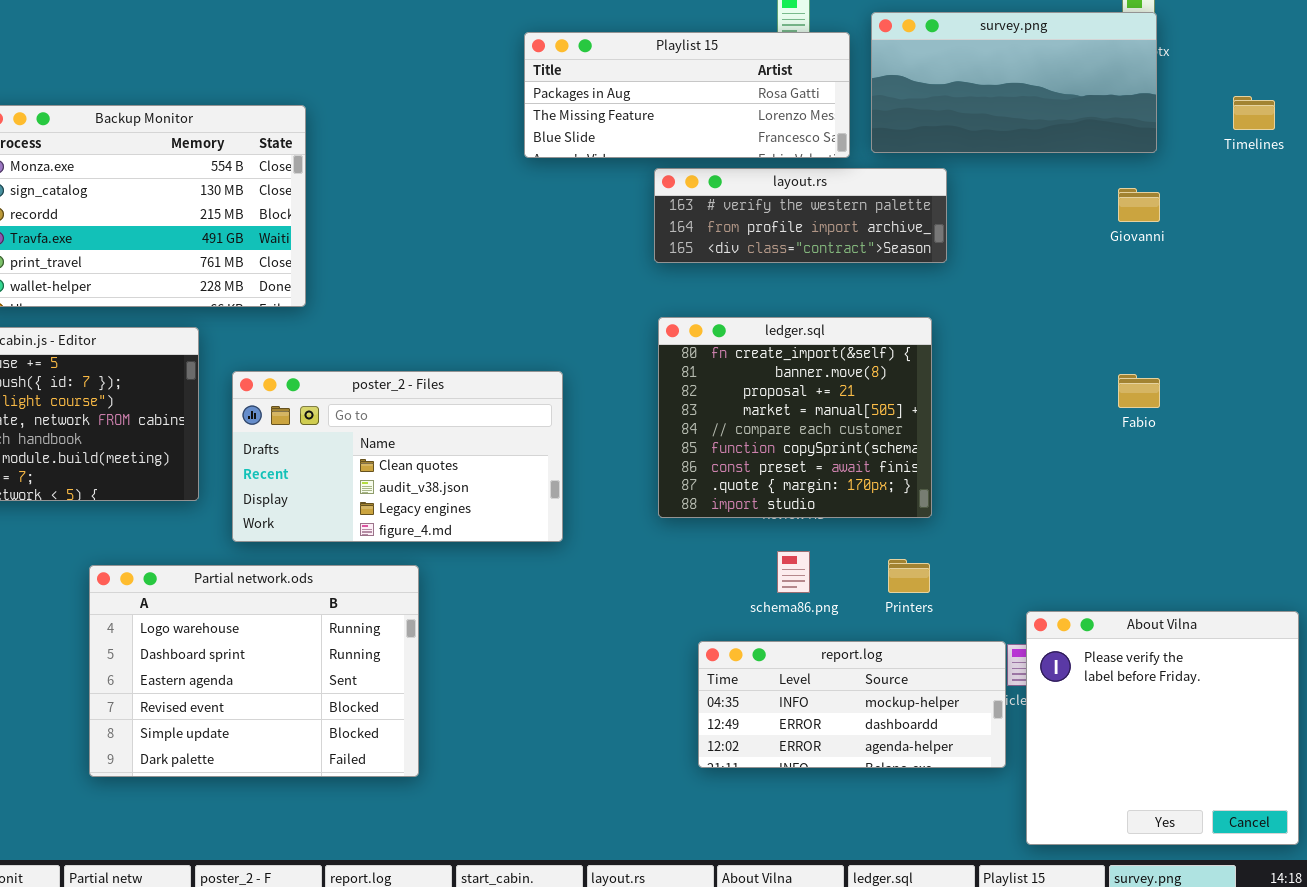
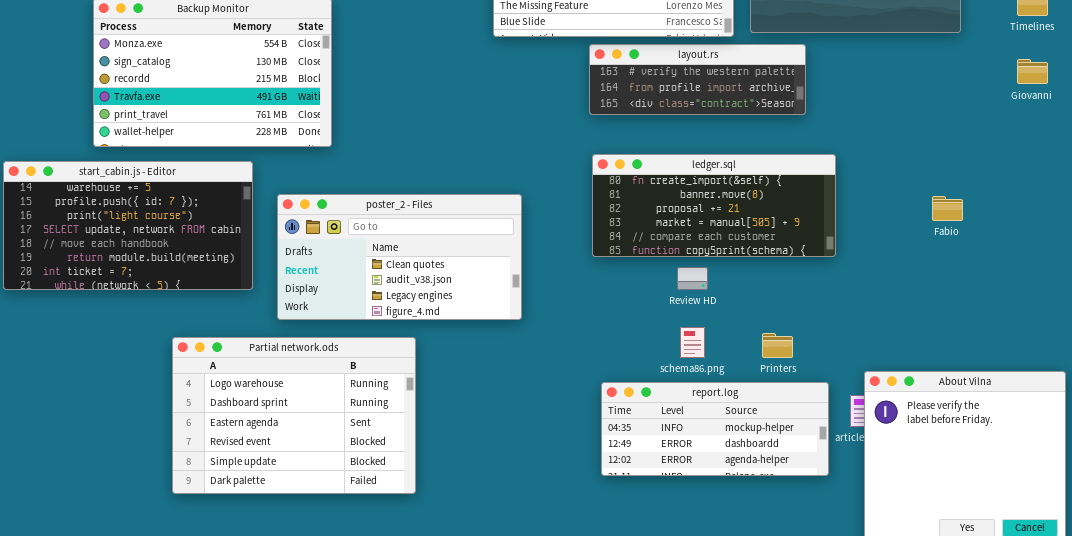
Giovanni: [1118,188,1160,222] -> [1017,59,1048,84], moved
ledger.sql: [658,317,932,518] -> [592,154,836,257], resized
report.log: [698,641,1006,768] -> [601,382,829,476], moved

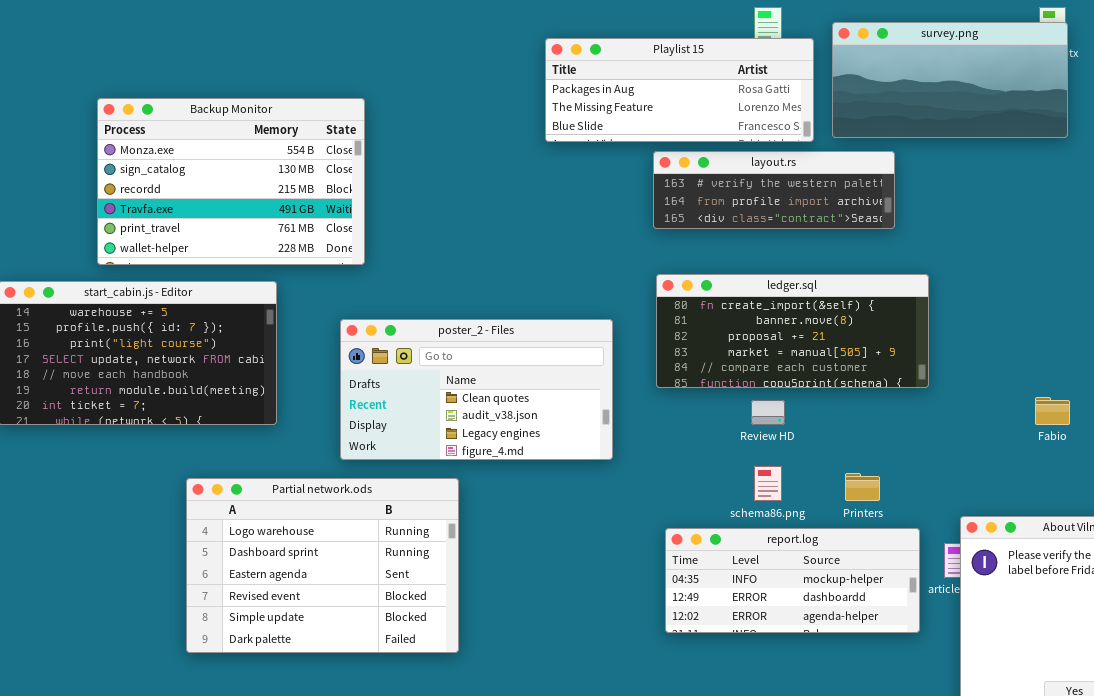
poster_2 - Files: [277,194,522,320] -> [340,319,613,460], moved
Fabio: [932,196,963,221] -> [1035,397,1070,425], moved

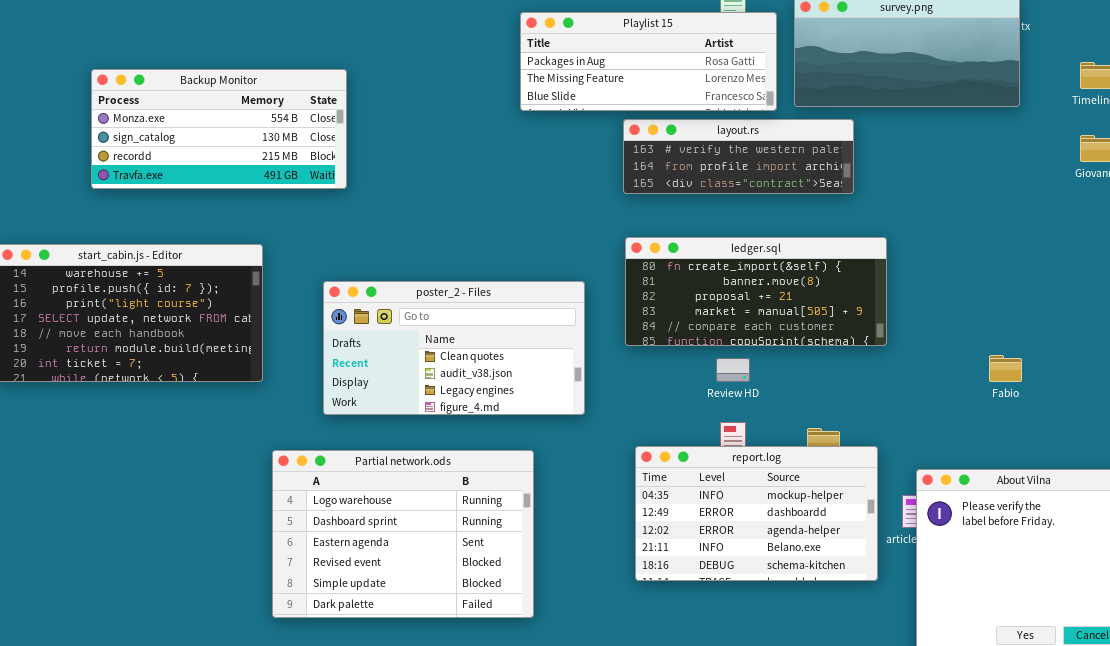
Backup Monitor: [97,98,365,265] -> [91,69,347,189], resized
Partial network.ods: [186,478,459,653] -> [272,450,534,618], moved
report.log: [665,528,920,633] -> [635,446,878,581], resized

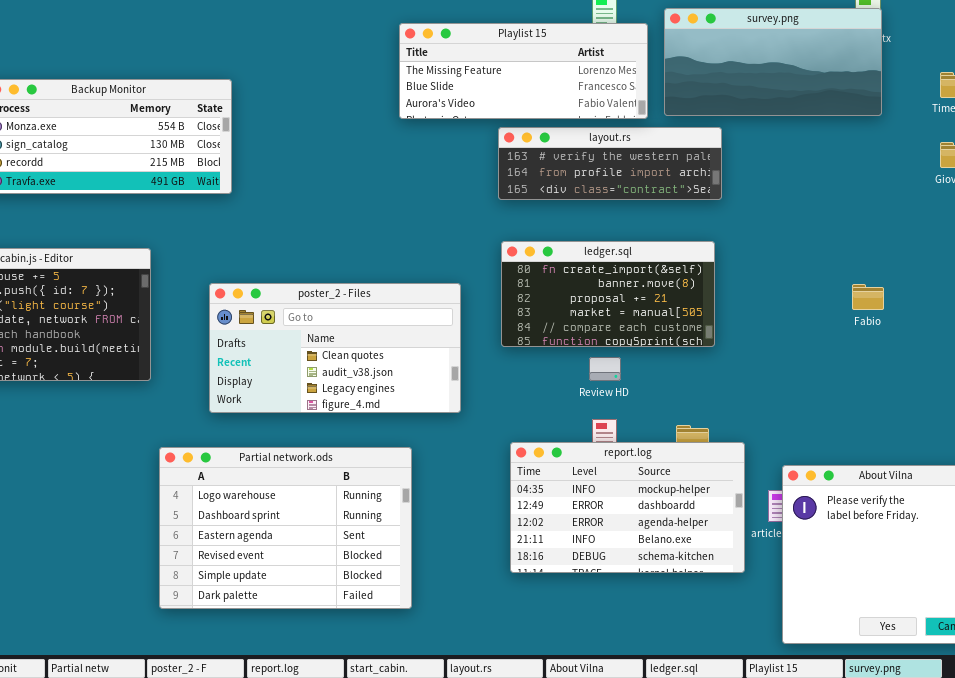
Playlist 15: [520,12,777,111] -> [399,23,648,119], scrolled down 1 row
ledger.sql: [625,237,887,346] -> [501,241,715,347], resized
Fabio: [989,355,1022,382] -> [852,284,884,310], moved

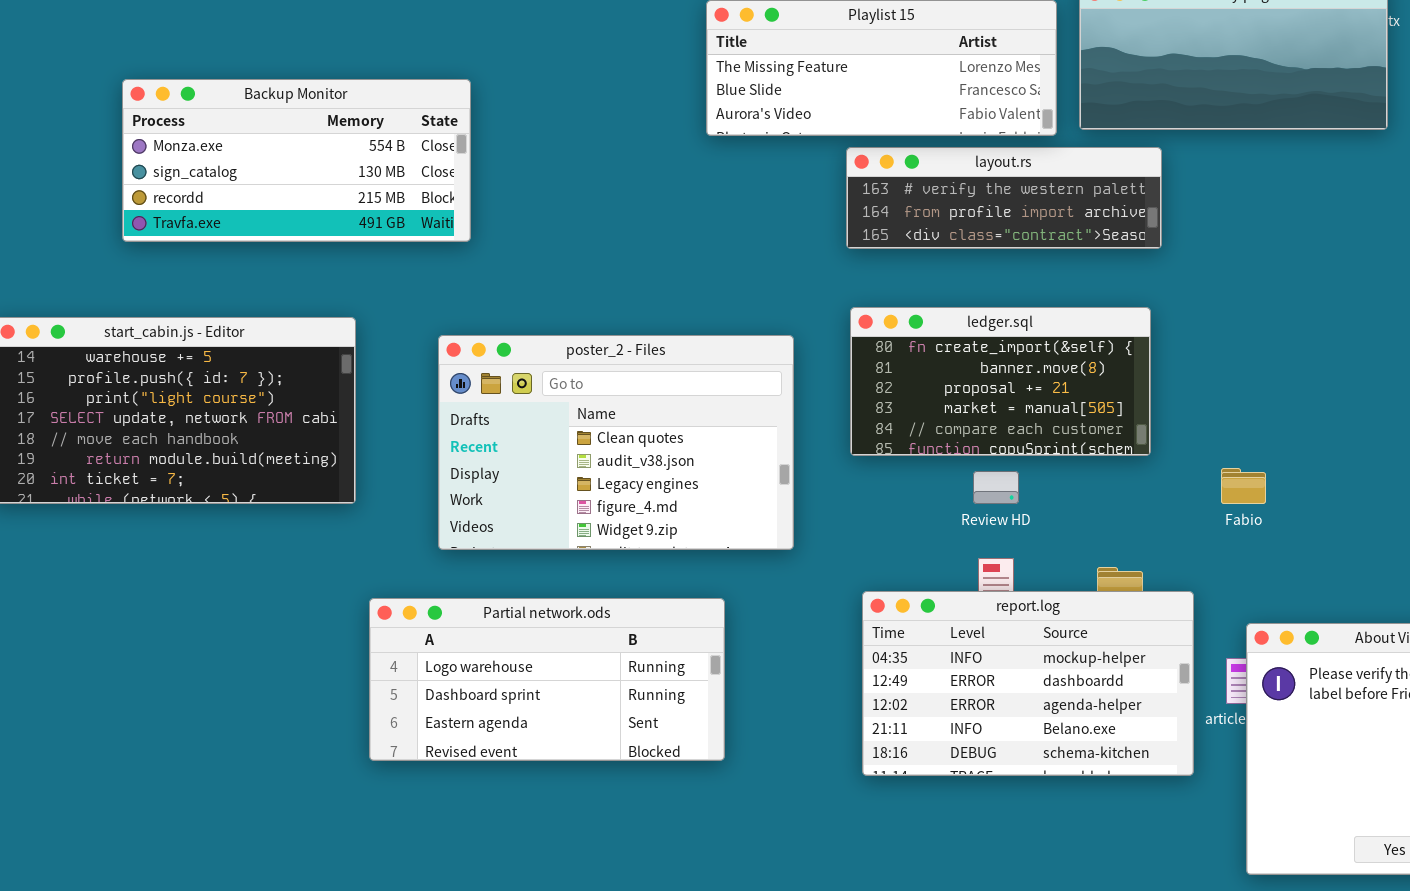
poster_2 - Files: [209,283,461,413] -> [438,335,794,550], resized
Fabio: [852,284,884,310] -> [1221,468,1266,504], moved
Partial network.ods: [159,447,412,609] -> [369,598,725,761], resized

